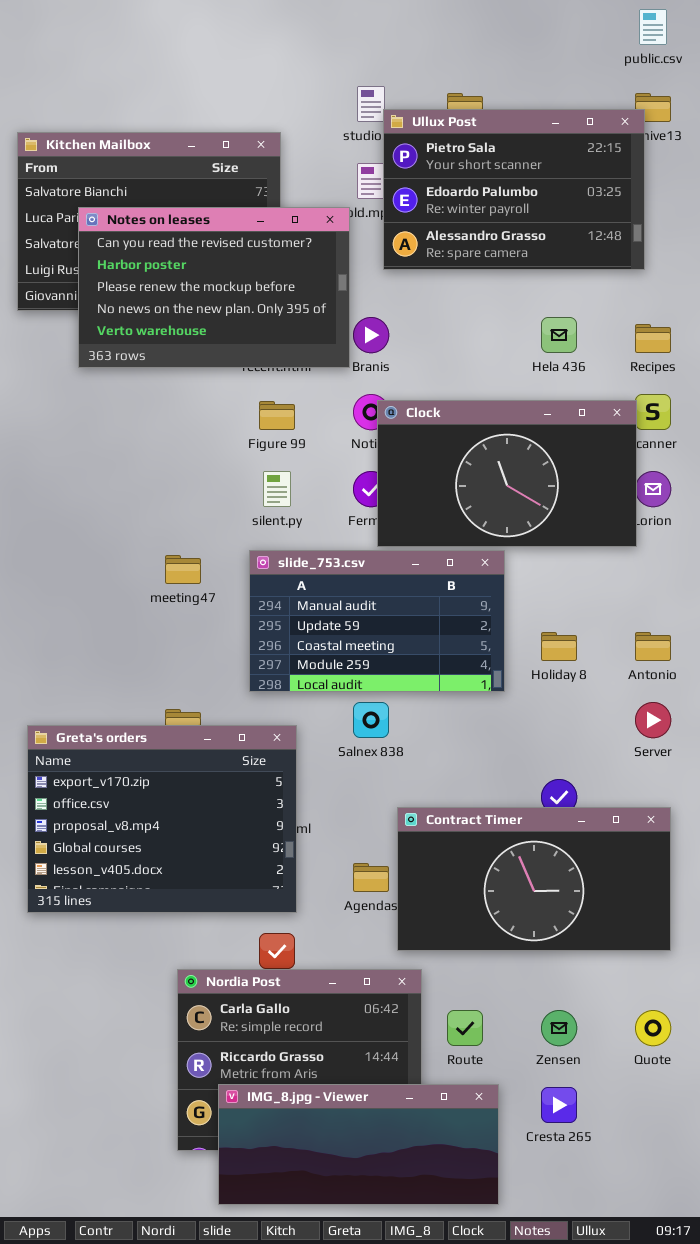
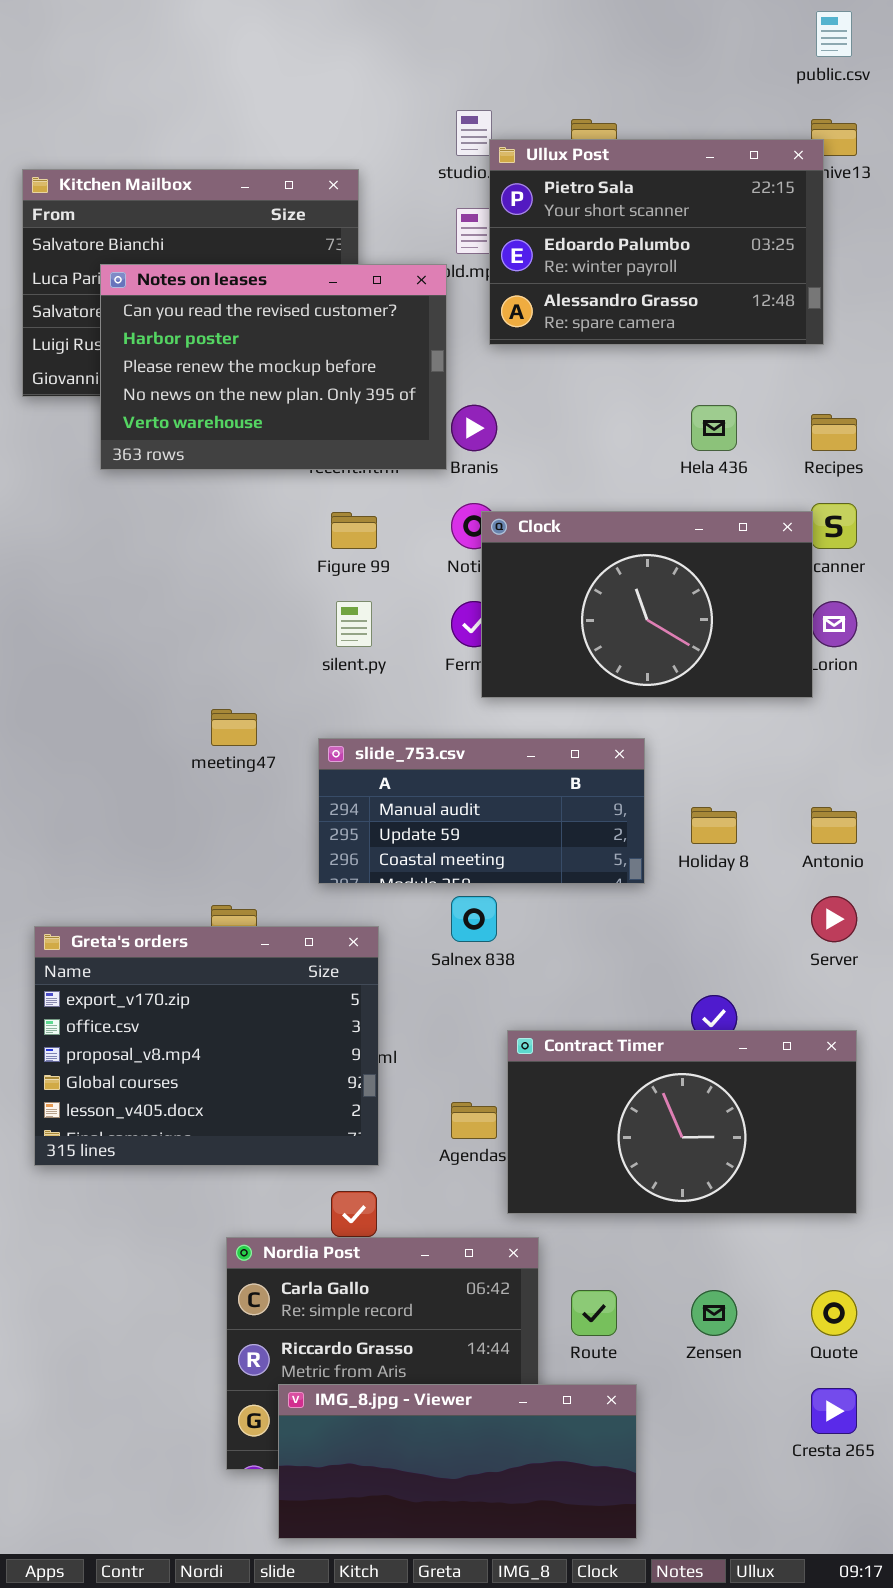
slide_753.csv: [249,550,505,692] -> [318,738,645,884], resized
Cresta 265: [541,1087,577,1123] -> [811,1388,857,1434], moved

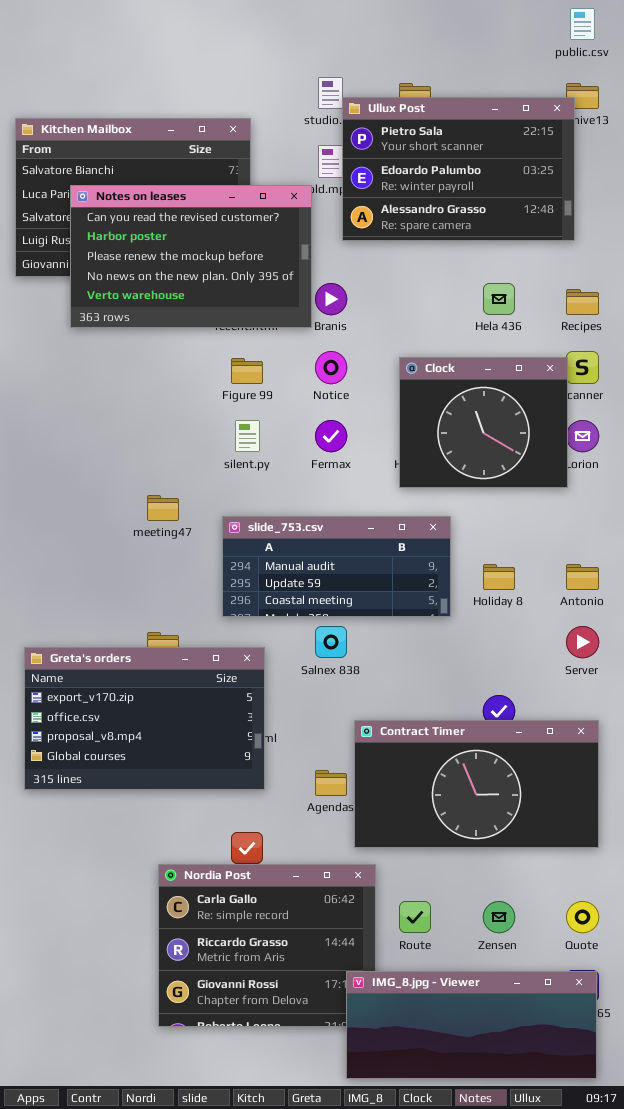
Clock: [481,511,813,698] -> [399,357,568,488], resized
Greta's orders: [34,926,379,1166] -> [24,647,265,790], resized
IMG_8.jpg - Viewer: [278,1384,637,1539] -> [346,971,597,1079], moved

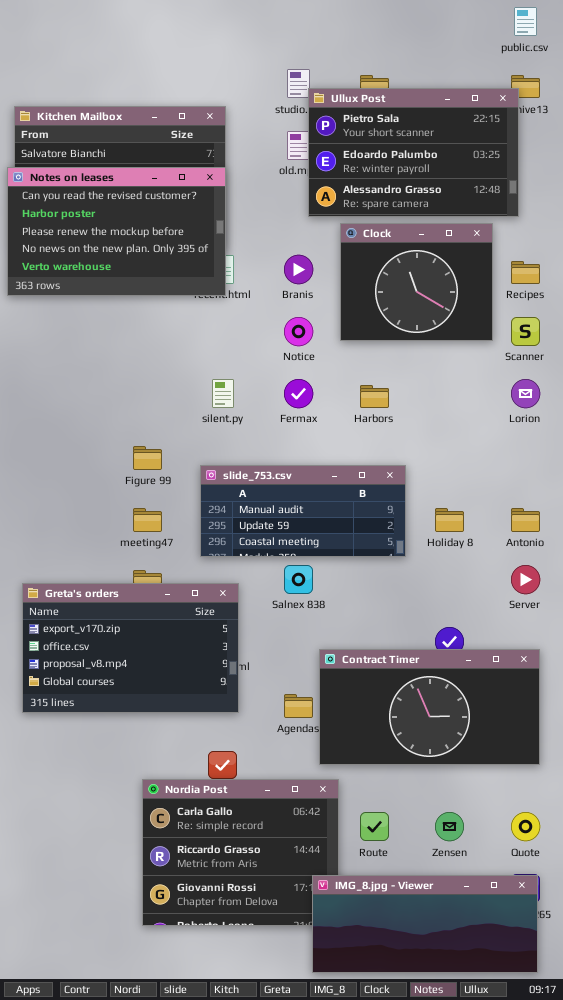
Notes on leases: [70,185,312,328] -> [7,167,226,296], moved
Clock: [399,357,568,488] -> [340,223,493,341], moved
Figure 99: [231,358,263,384] -> [133,446,162,470], moved
meeting47: [147,495,179,521] -> [133,508,162,532], moved

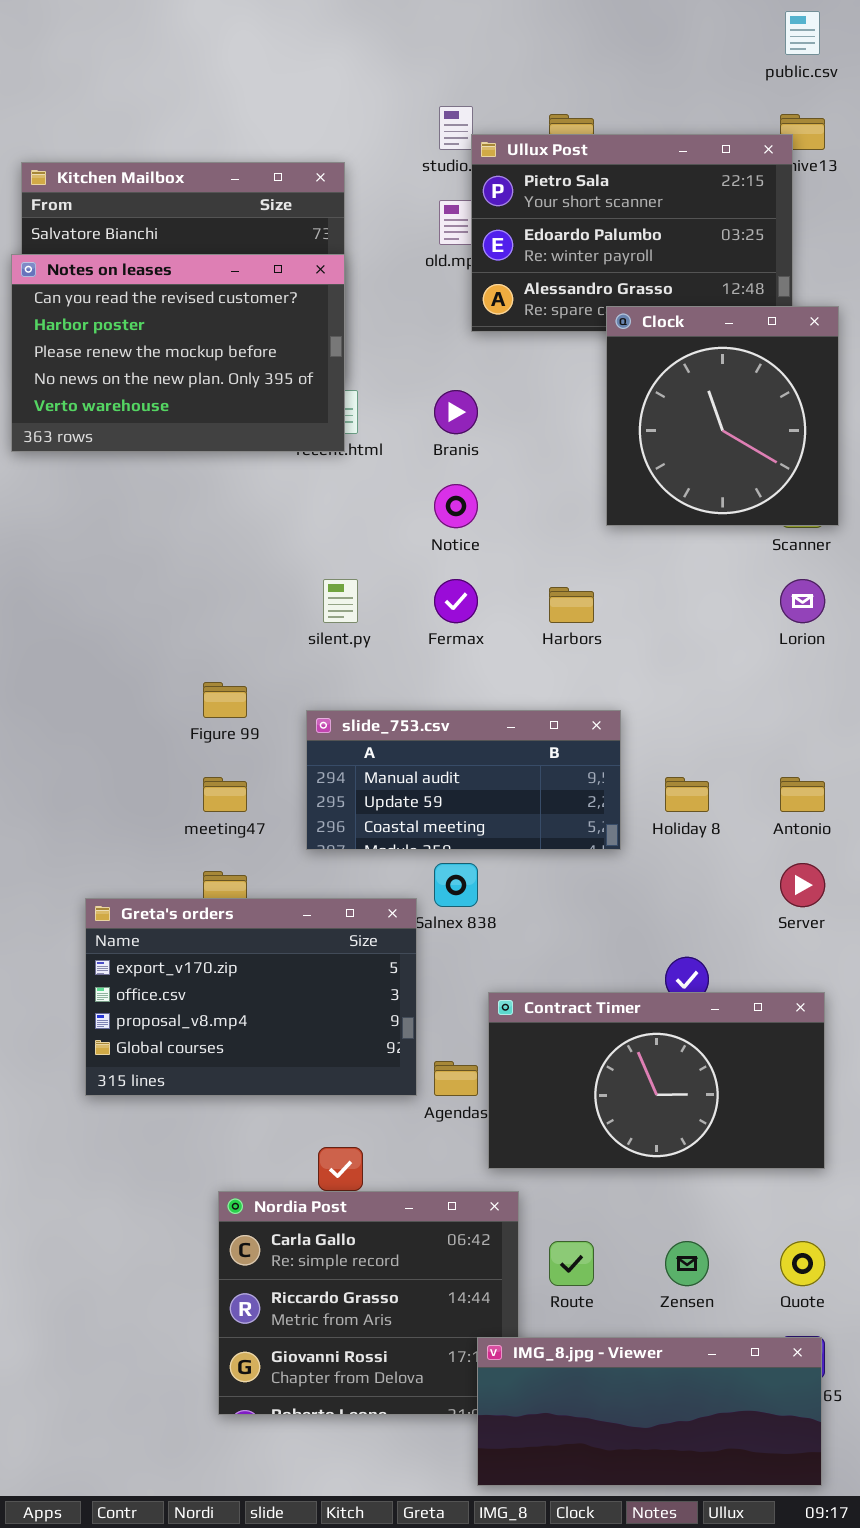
Clock: [340,223,493,341] -> [606,306,839,526], moved, resized
Greta's orders: [22,583,239,713] -> [85,898,417,1096], moved

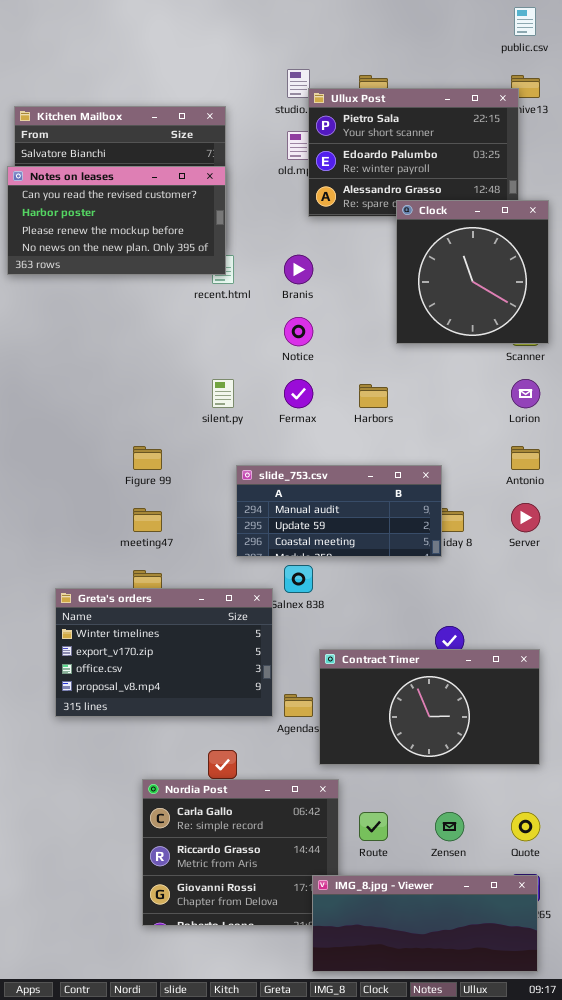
Notes on leases: [11,254,345,452] -> [7,166,226,275], resized
slide_753.csv: [306,710,621,850] -> [236,465,442,557], moved
Antonio: [780,777,825,812] -> [511,446,540,470], moved
Server: [780,863,825,907] -> [511,503,540,532], moved
Greta's orders: [85,898,417,1096] -> [55,588,273,717], scrolled up 1 row

